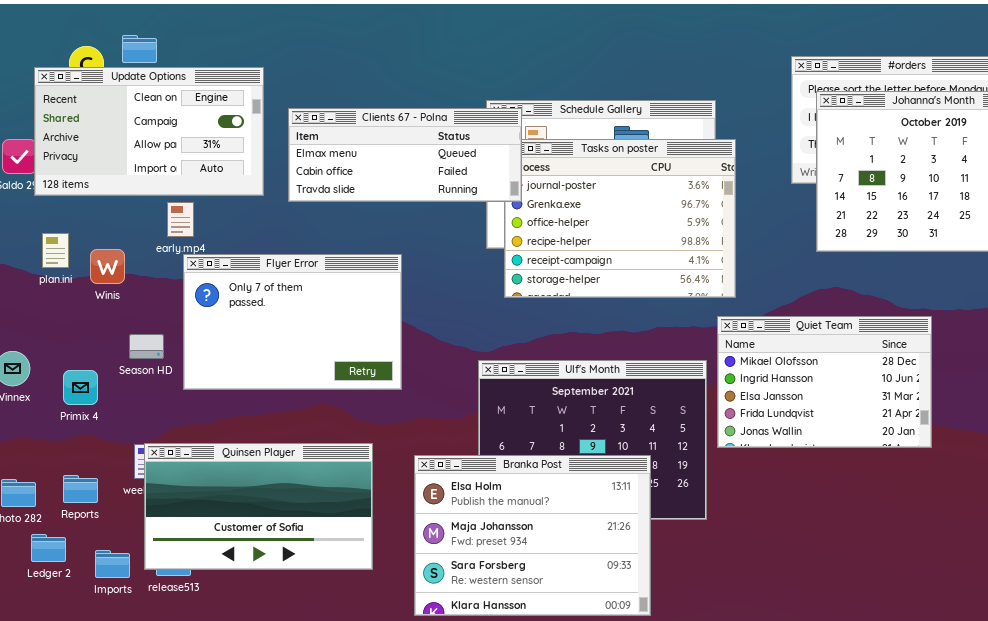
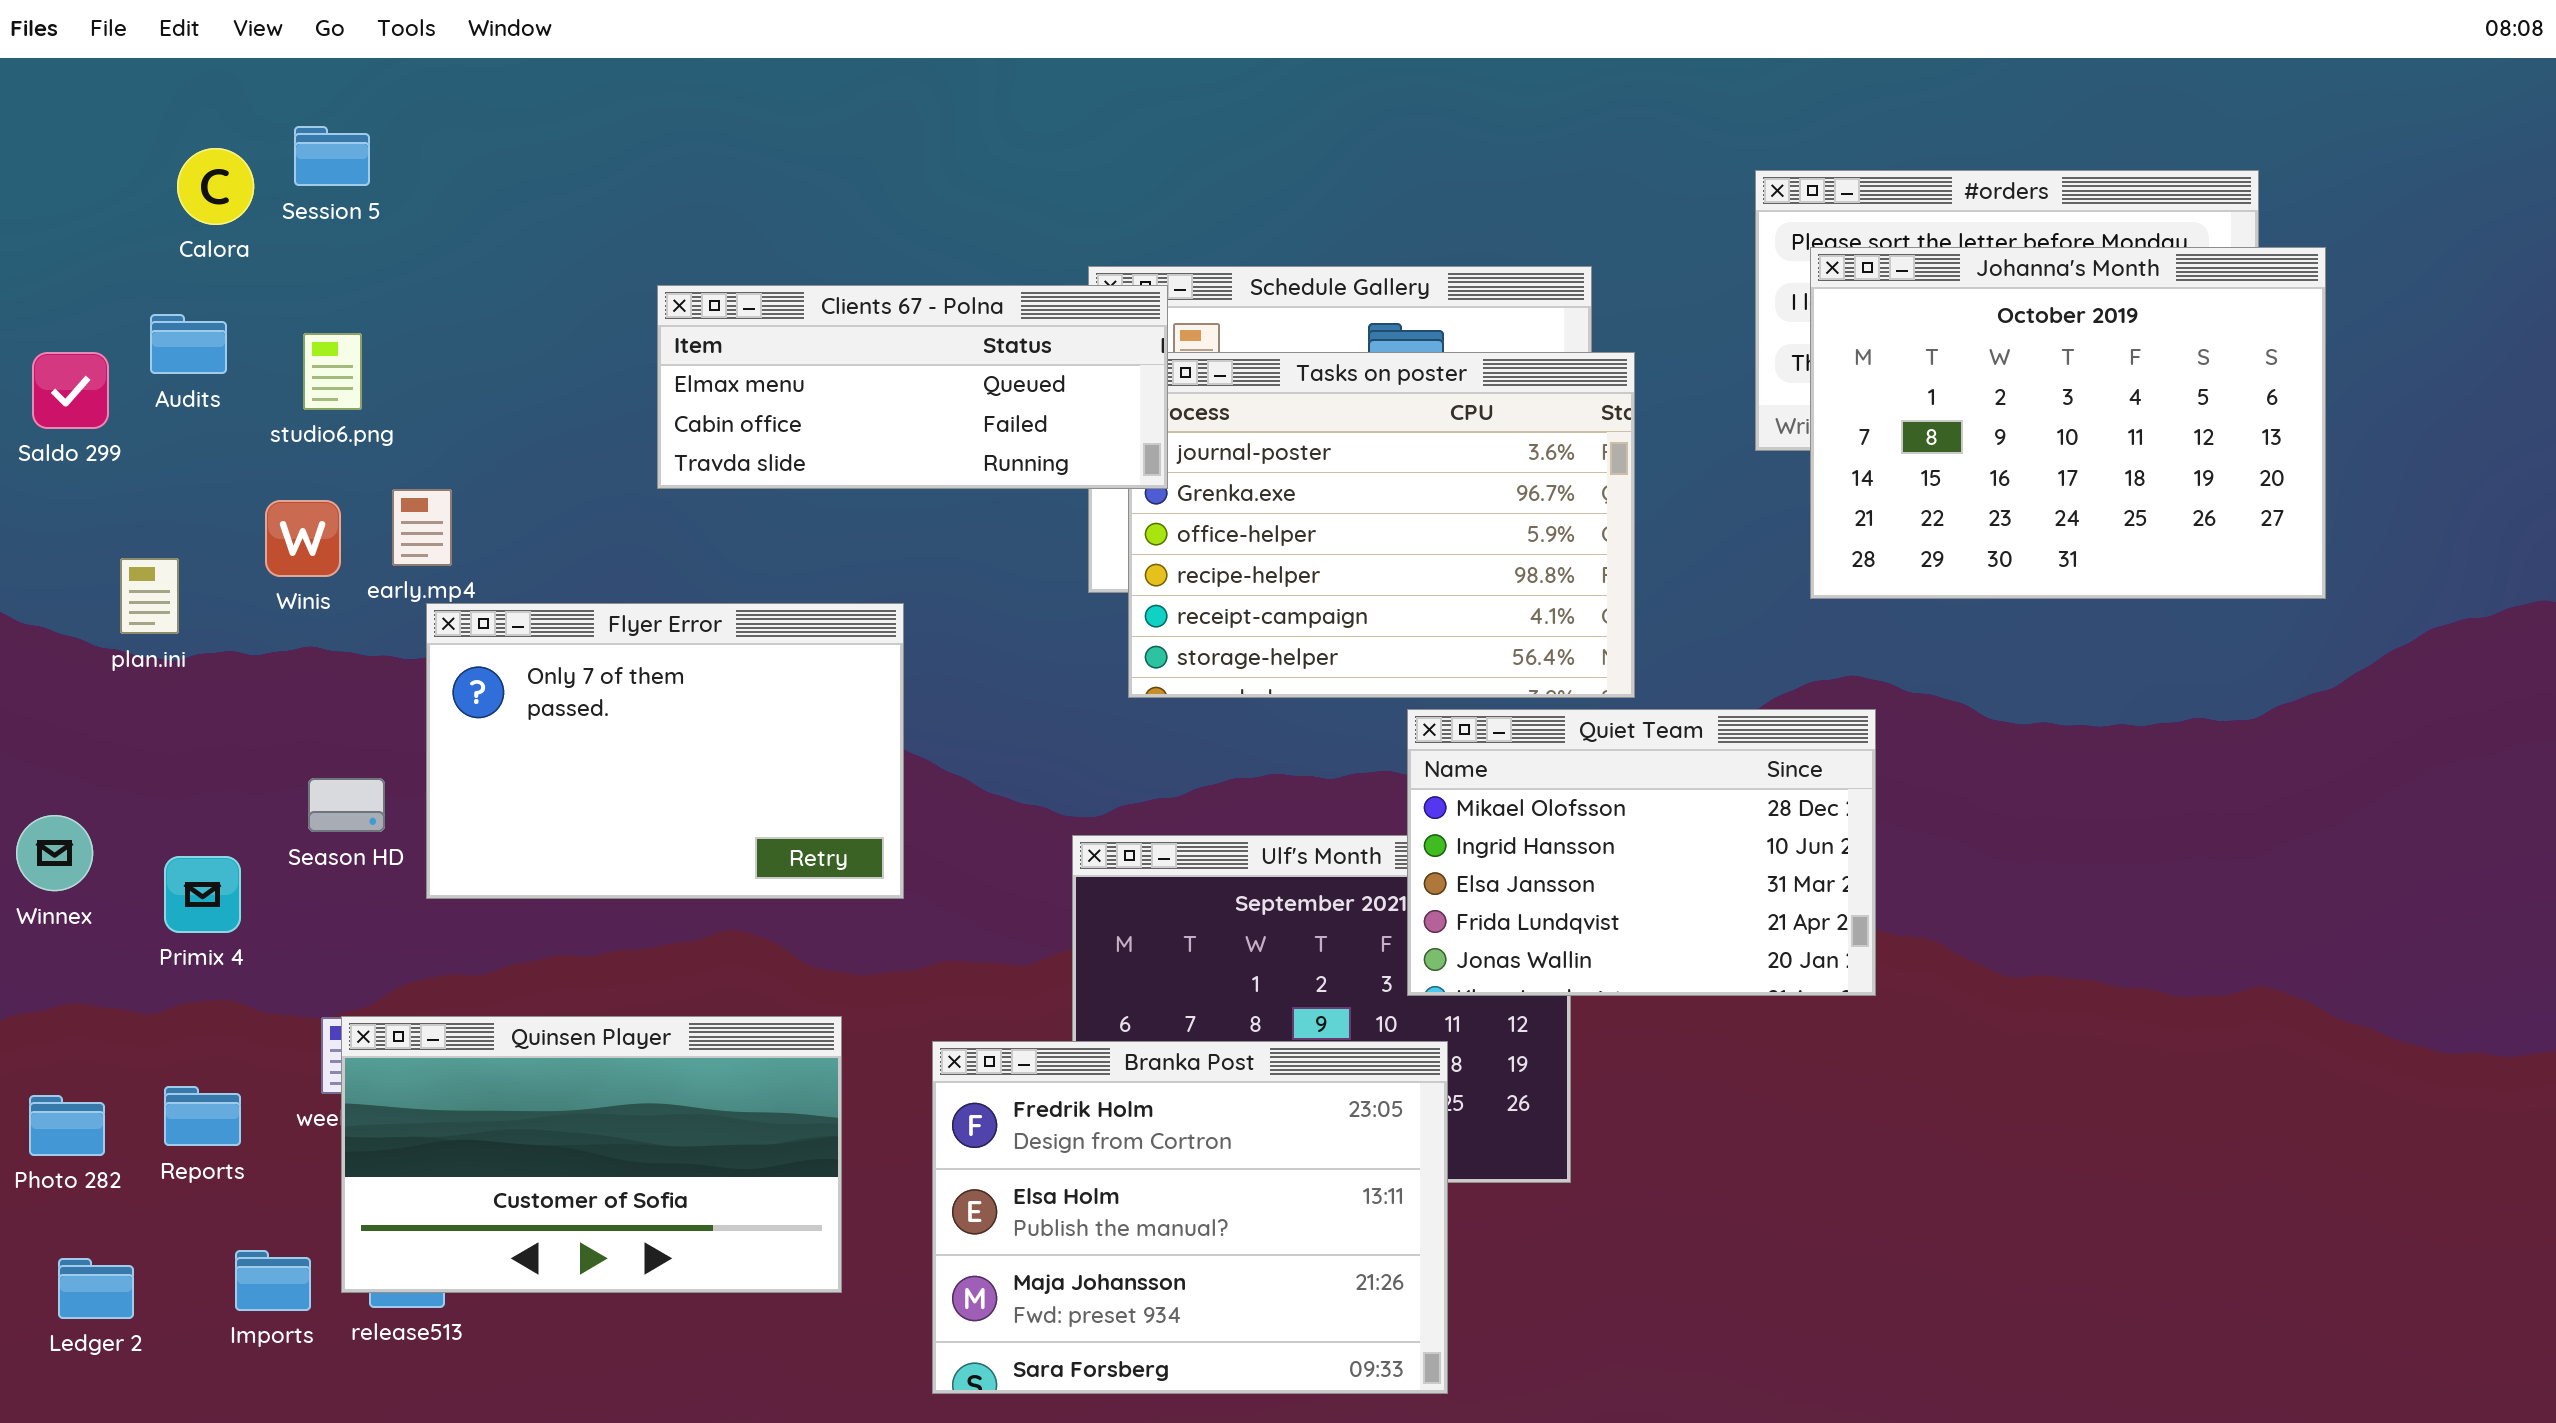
Update Options: [34,67,264,196] -> none, closed
Winis: [90,249,125,284] -> [265,500,341,577], moved
Quiet Team: [717,316,932,448] -> [1407,709,1876,996], moved
Branka Post: [414,455,651,616] -> [932,1041,1448,1394], scrolled up 1 row
Ledger 2: [31,534,66,562] -> [58,1258,134,1319], moved

